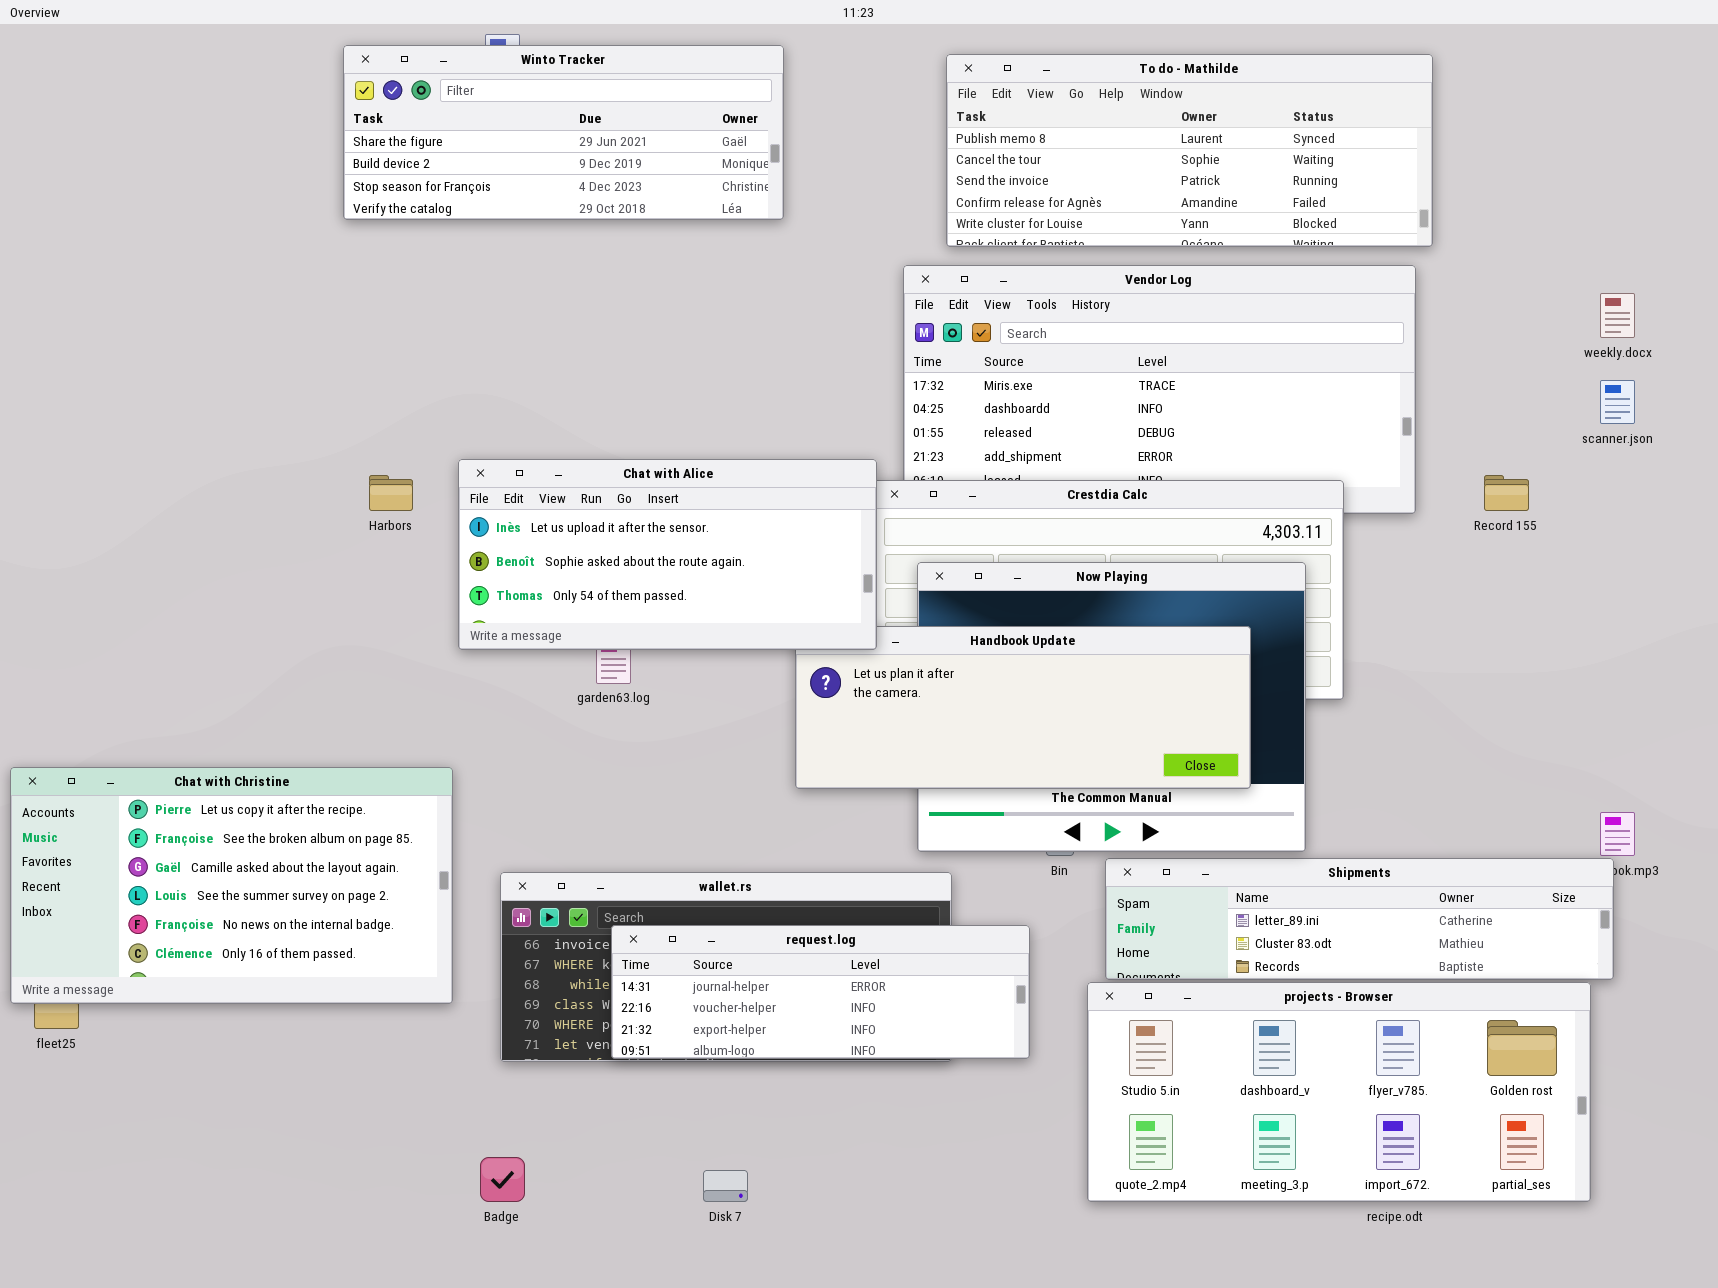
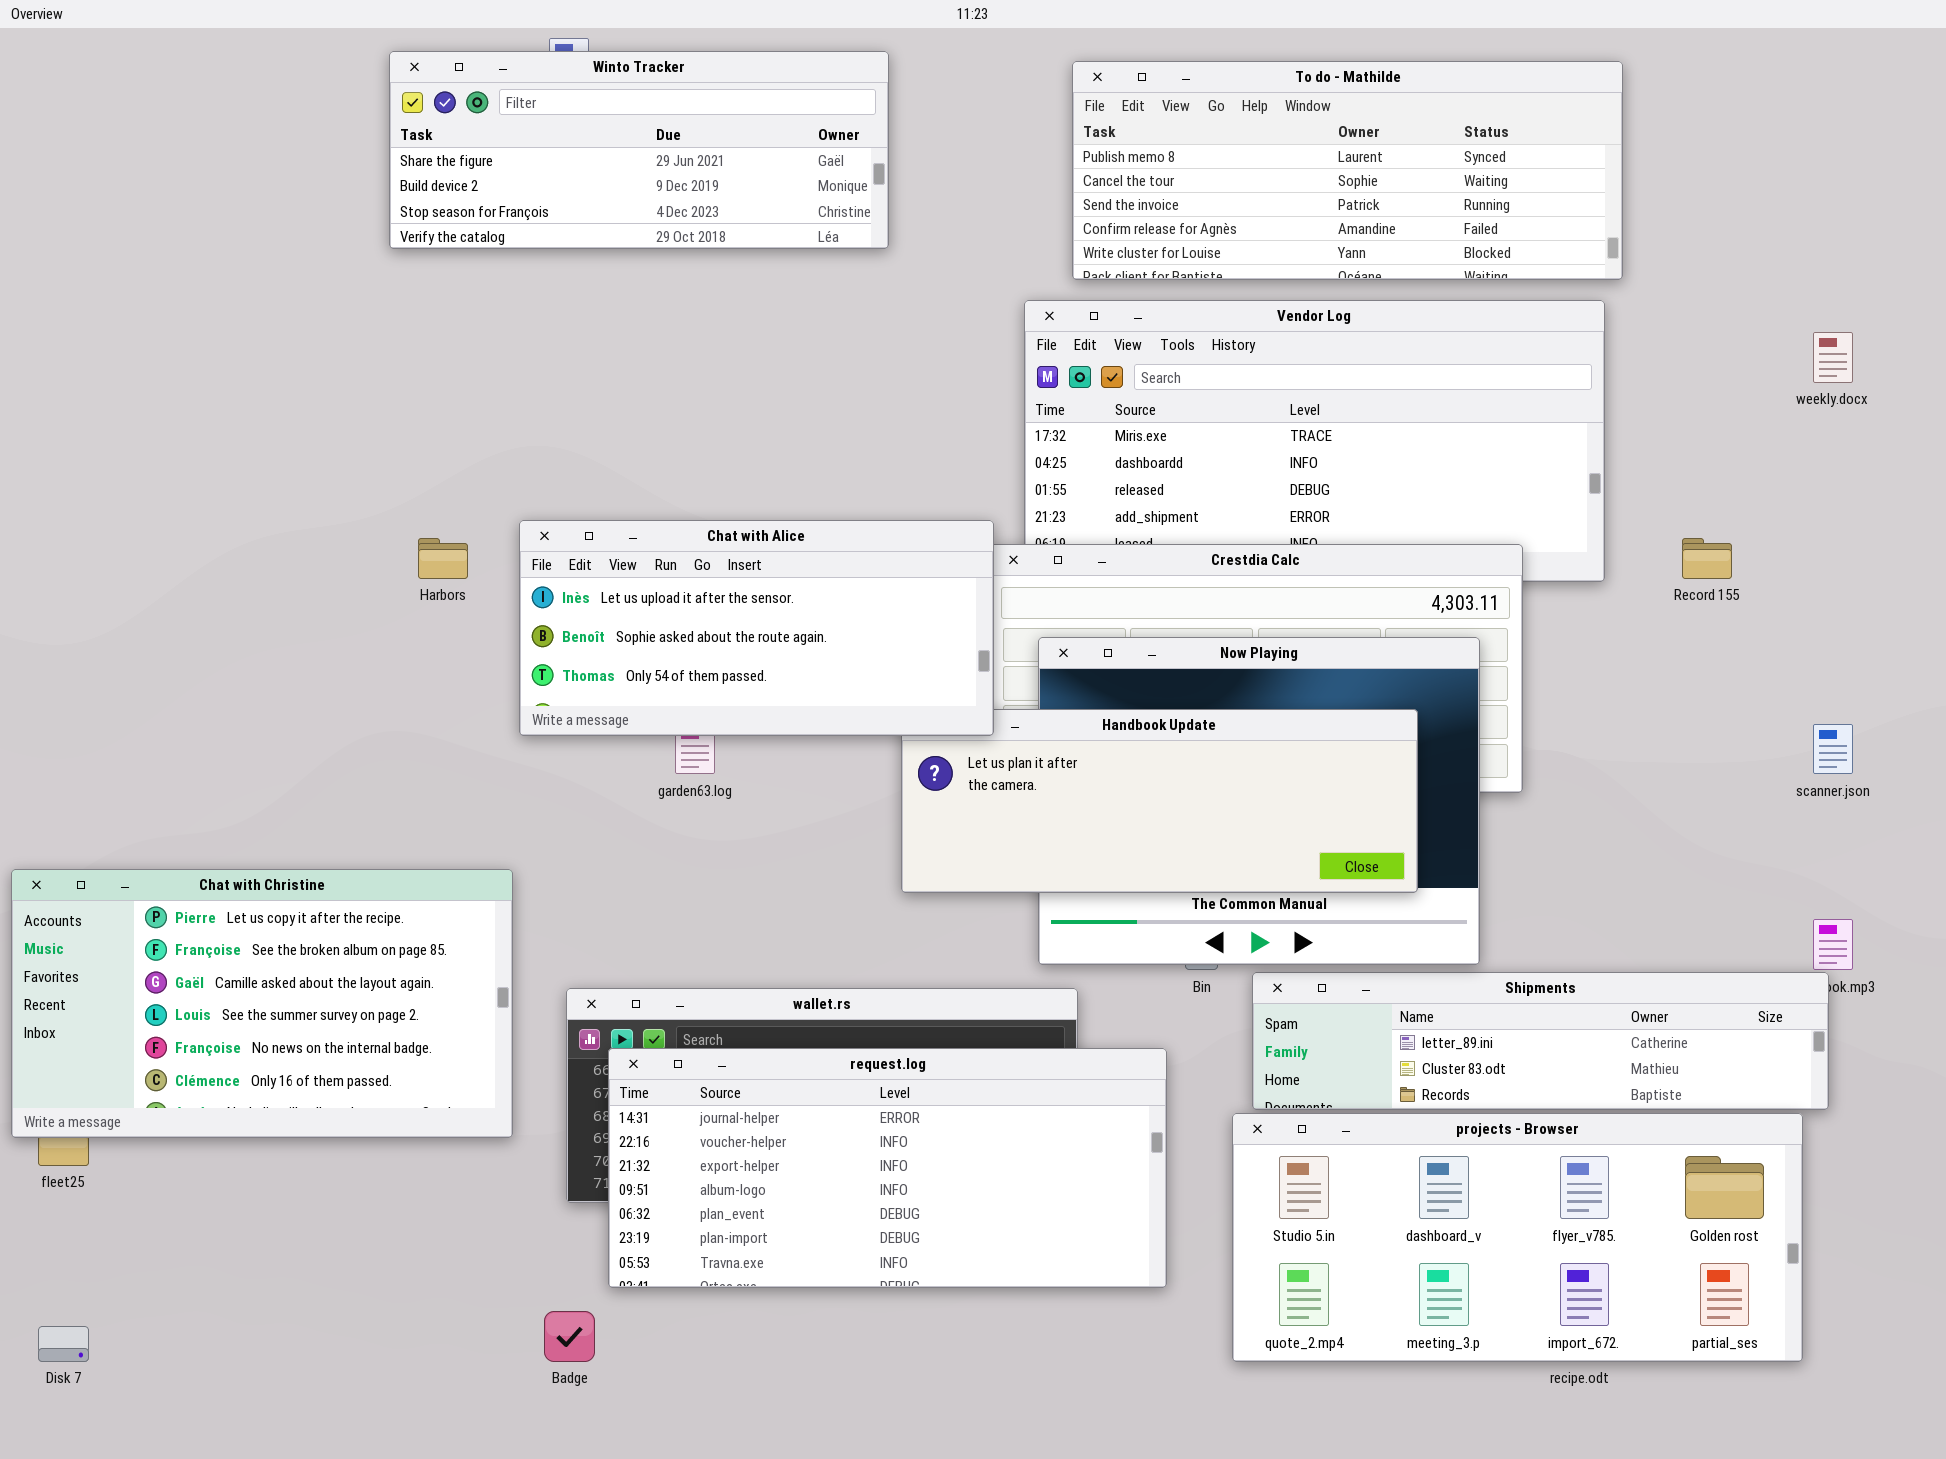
scanner.json: [1600,380,1635,424] -> [1813,724,1853,774], moved
request.log: [611,925,1030,1059] -> [608,1048,1167,1288], resized
Disk 7: [703,1170,748,1202] -> [38,1326,89,1362], moved

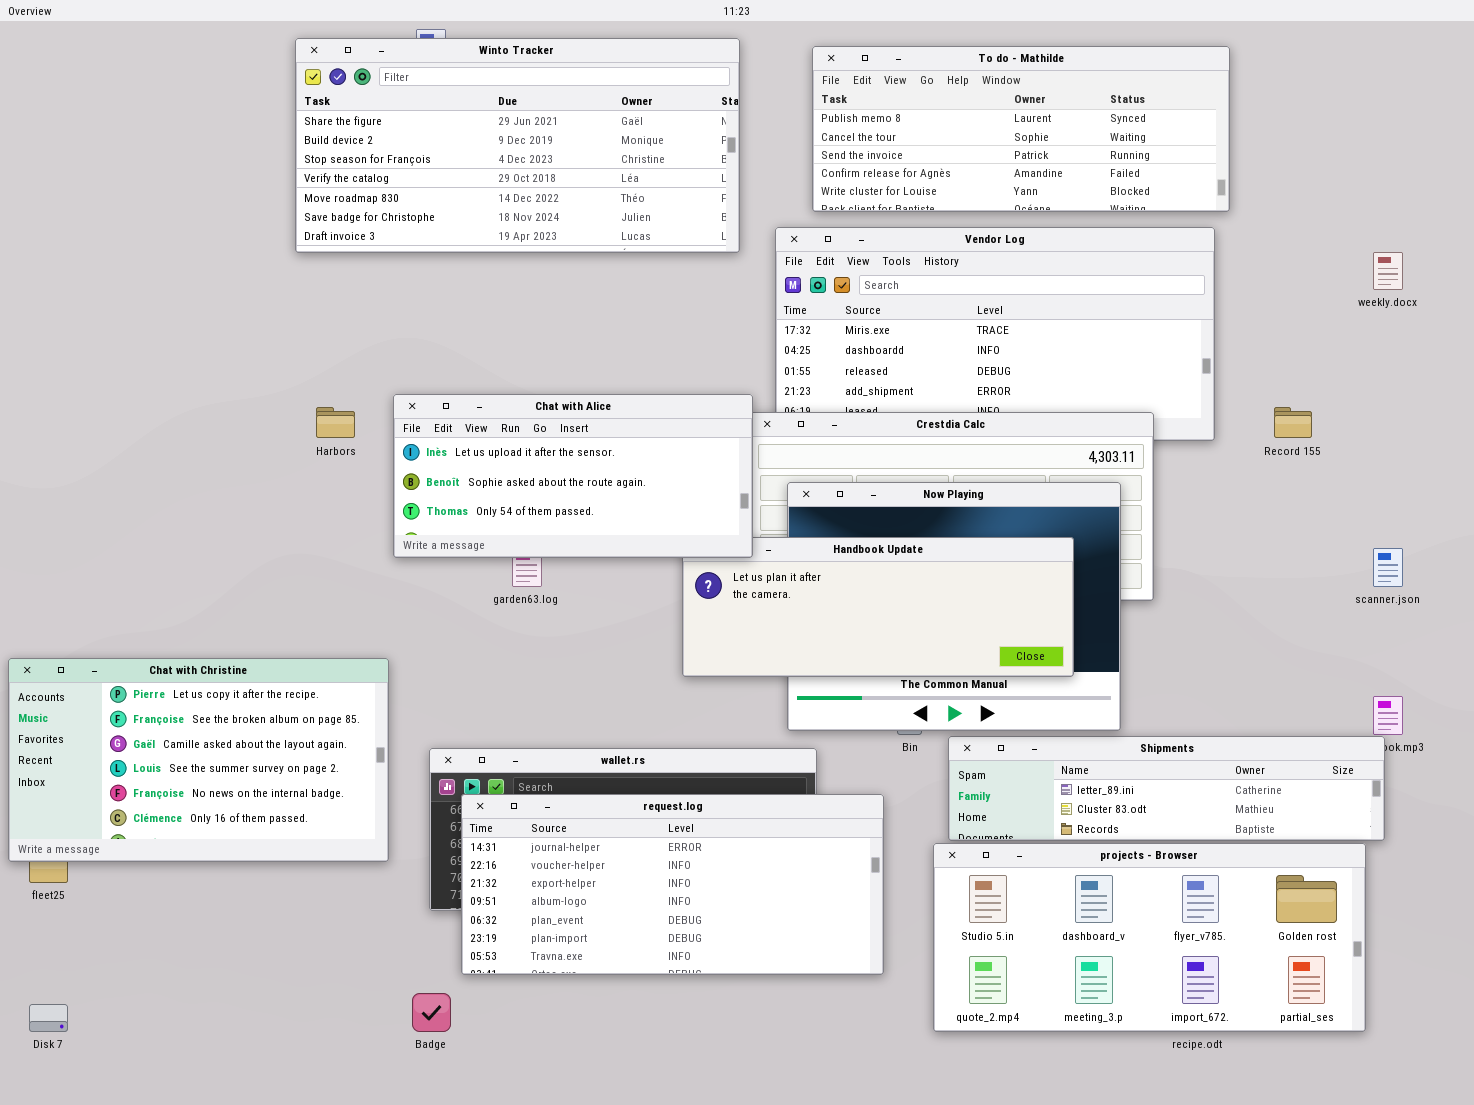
Winto Tracker: [389,51,889,249] -> [295,38,740,253], resized

